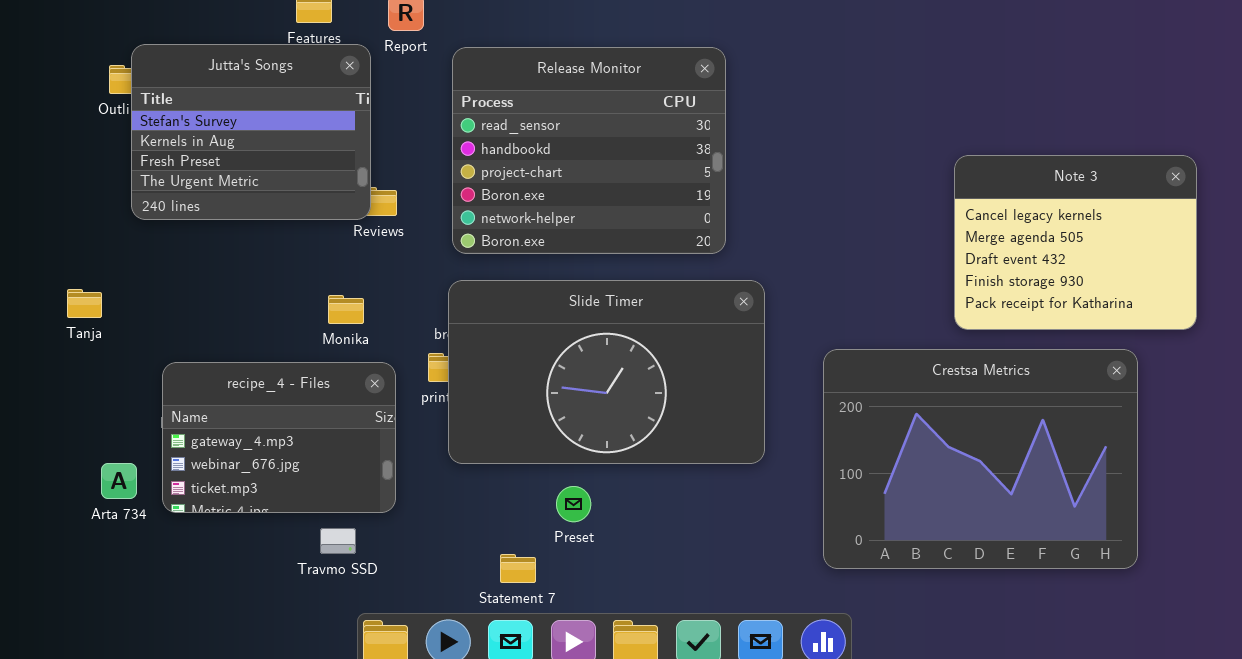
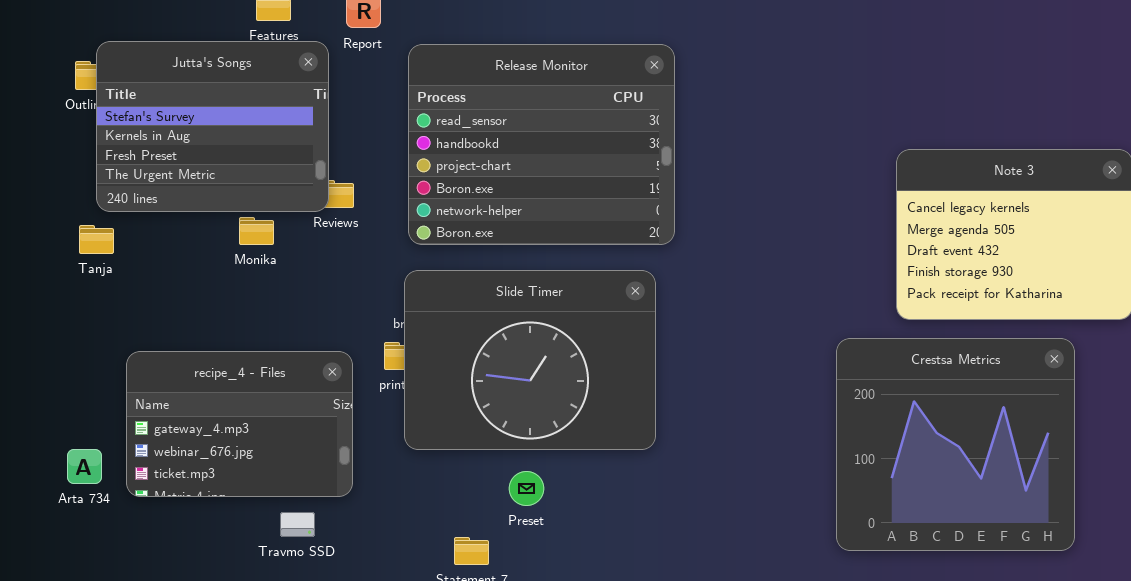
Slide Timer: [448,280,765,464] -> [404,270,656,450], resized
Tanja: [67,289,102,318] -> [79,225,114,254], moved
Monika: [328,295,364,324] -> [239,217,274,245], moved
Crestsa Metrics: [823,349,1138,569] -> [836,338,1075,551], resized

